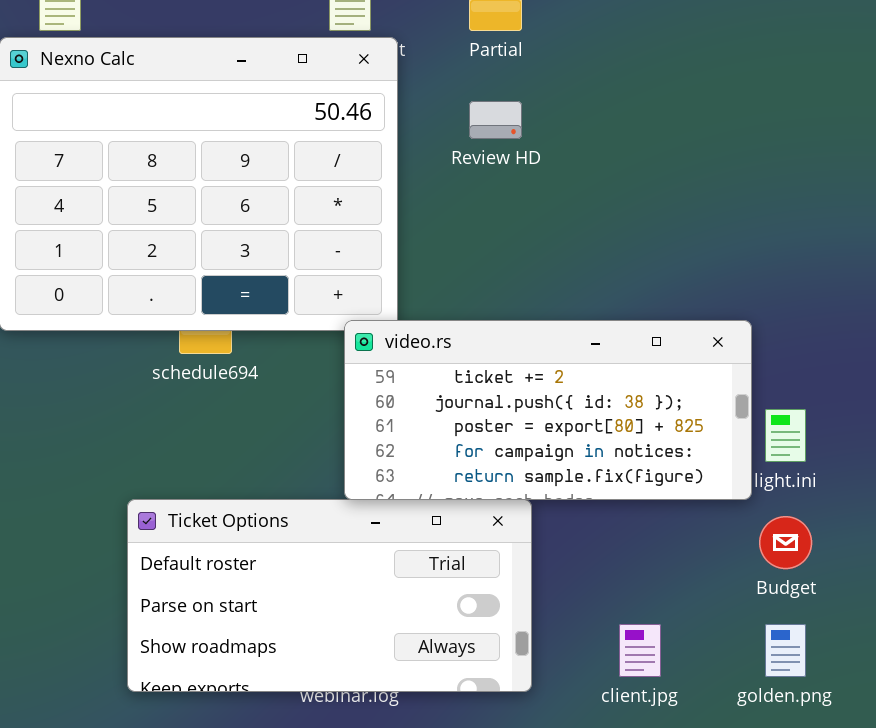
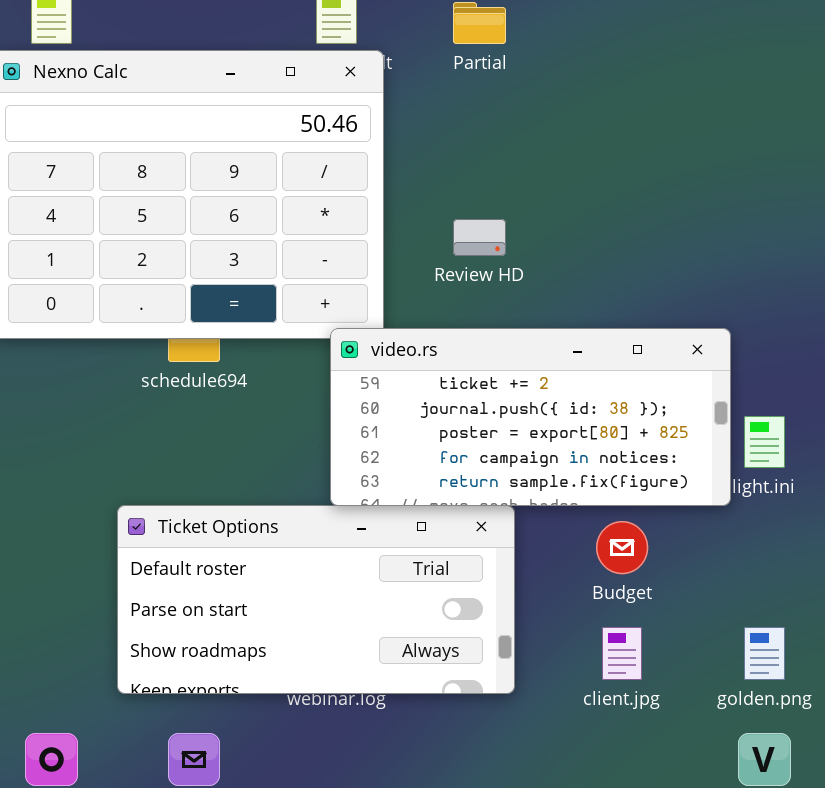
Review HD: [469,101,522,139] -> [453,219,506,256], moved
Budget: [759,516,812,569] -> [596,521,648,574], moved

